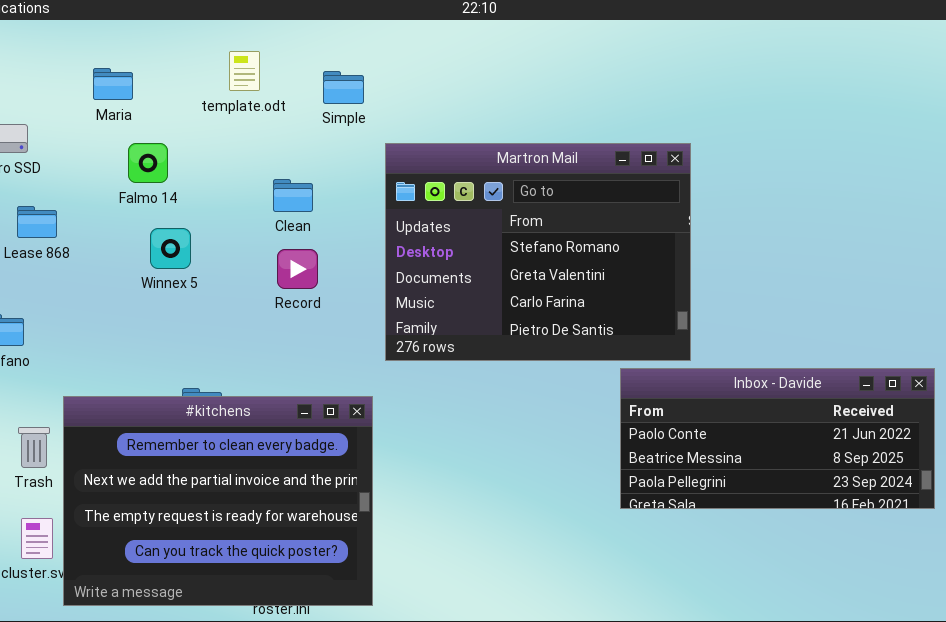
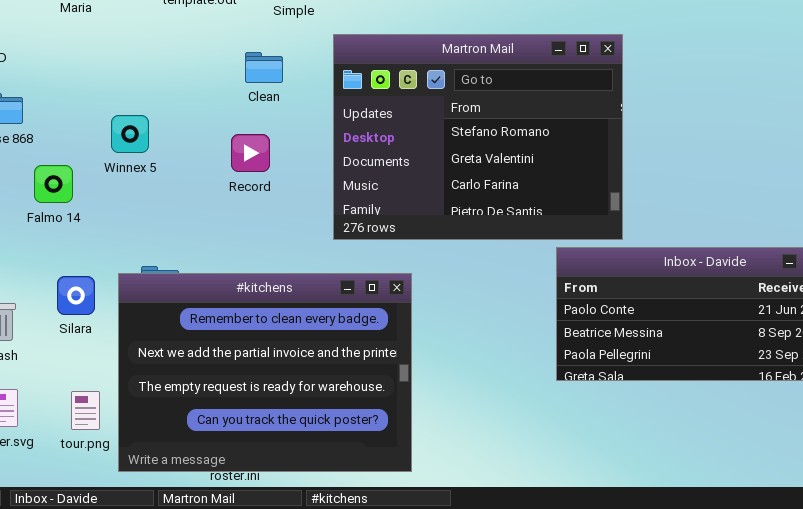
Falmo 14: [128,143,168,183] -> [34,165,73,203], moved
Clean: [273,179,313,212] -> [245,52,283,83], moved
#kitchens: [63,396,373,606] -> [118,273,412,472], moved

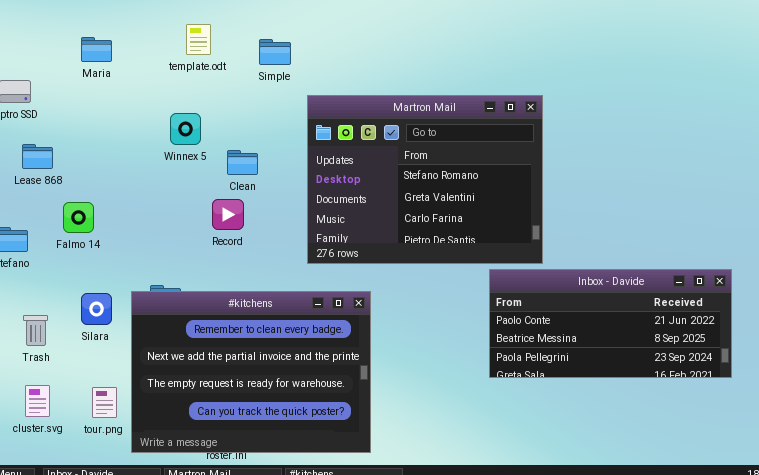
Clean: [245,52,283,83] -> [227,150,258,175], moved
Winnex 5: [111,115,149,153] -> [170,113,201,145], moved
Record: [231,134,270,172] -> [212,199,244,230], moved

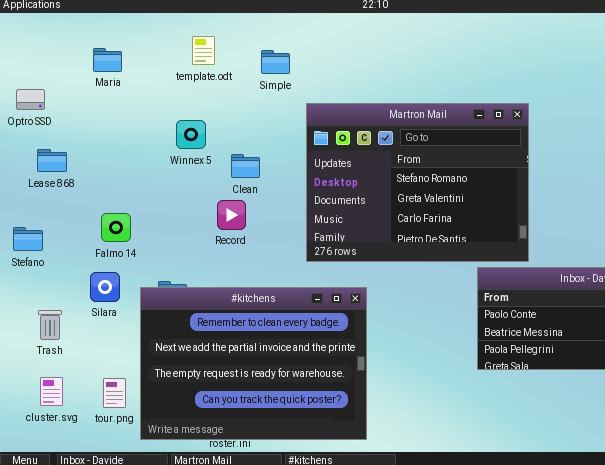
Falmo 14: [63,202,94,233] -> [101,213,131,242], moved
Silara: [81,293,112,325] -> [90,272,120,302], moved

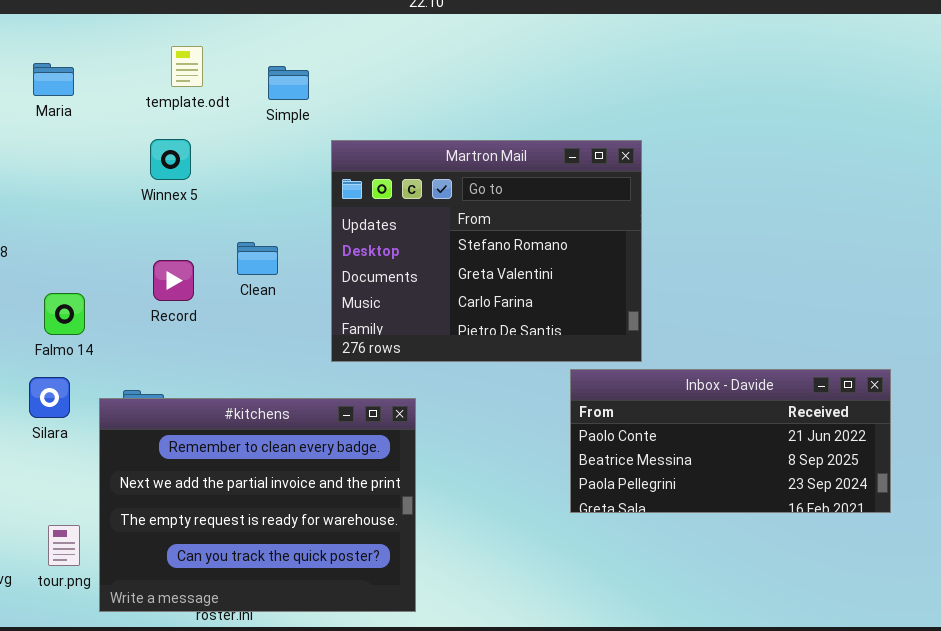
Winnex 5: [176,120,206,149] -> [150,139,191,180], moved
Clean: [231,154,260,178] -> [237,242,278,275], moved
Record: [217,200,246,230] -> [153,260,194,301], moved

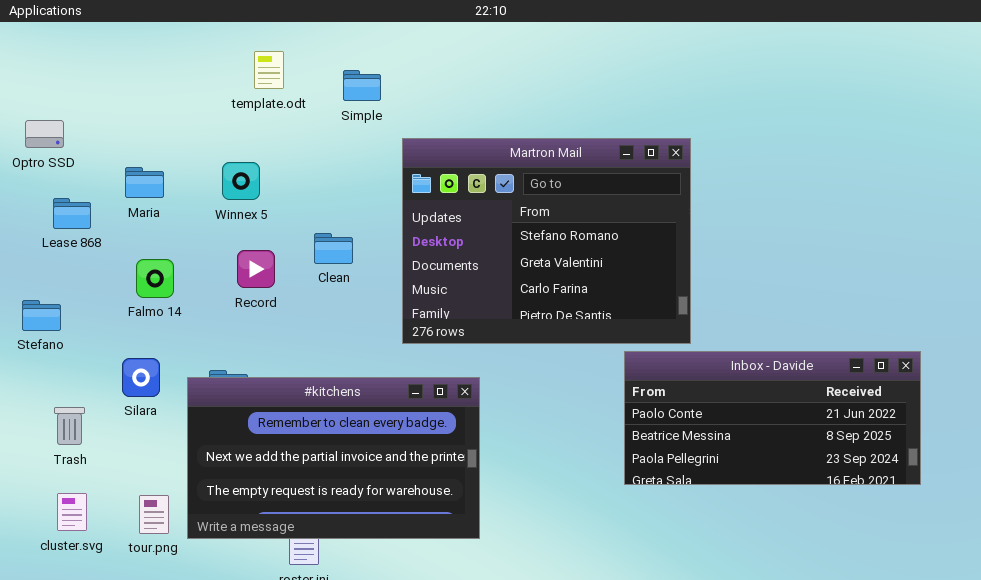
Maria: [33,63,74,96] -> [125,167,164,198], moved
Winnex 5: [150,139,191,180] -> [222,162,260,200], moved
Falmo 14: [44,293,85,335] -> [136,259,174,298], moved
#kitchens: [99,398,416,612] -> [187,377,480,539], resized

